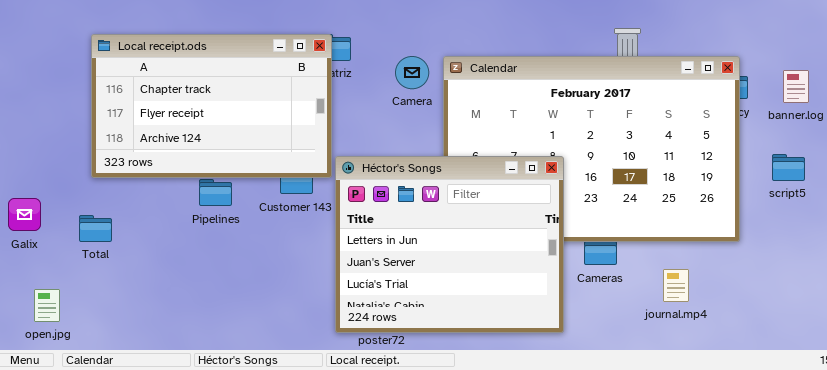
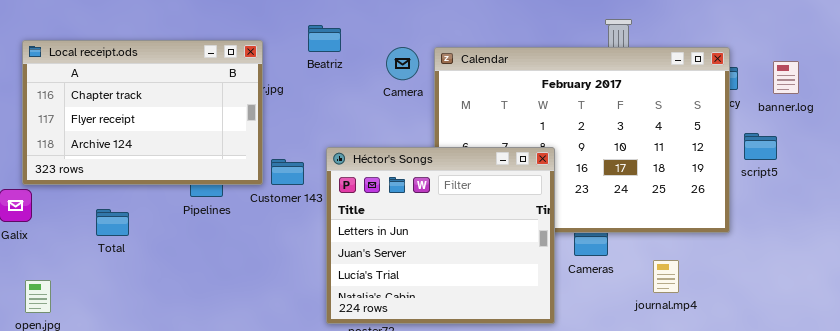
Local receipt.ods: [91,34,332,178] -> [22,40,263,185], moved
script5: [772,154,805,181] -> [744,133,777,160], moved
Total: [79,215,112,242] -> [96,209,129,236], moved

